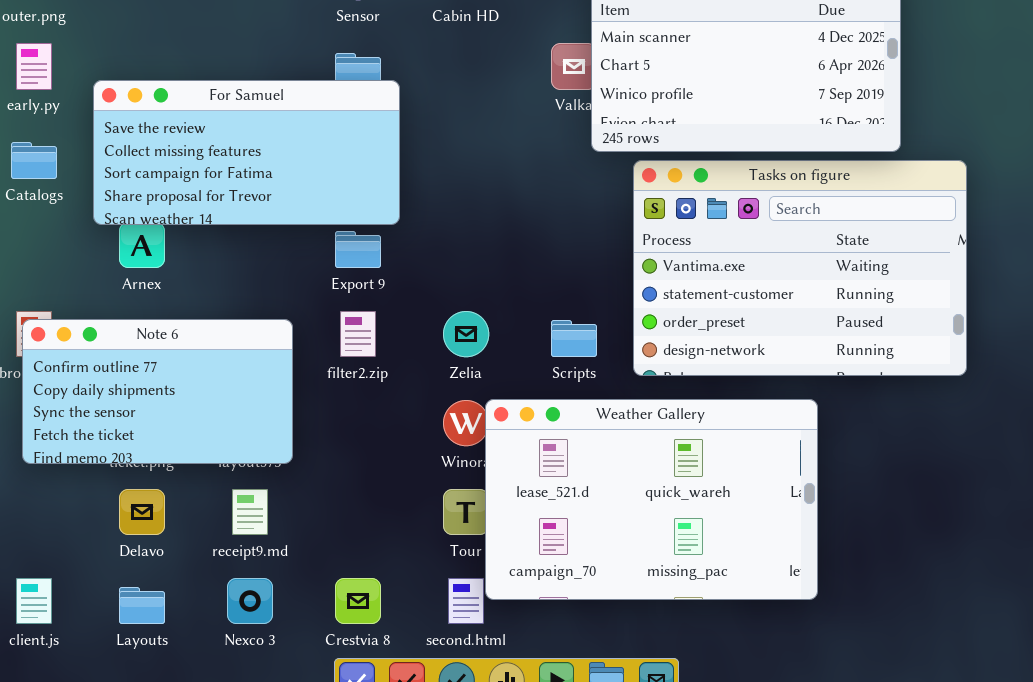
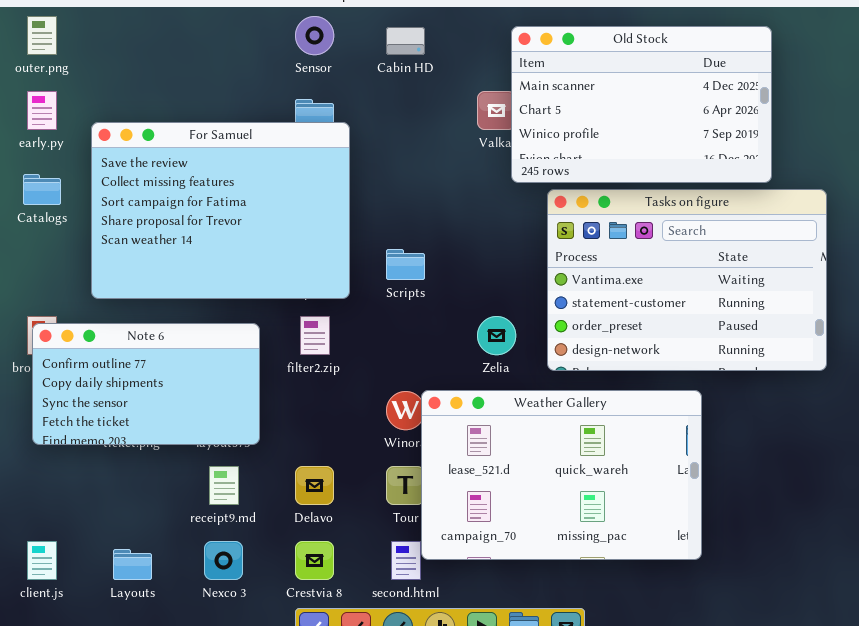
For Samuel: [93,80,400,225] -> [91,122,350,299], resized
Zelia: [443,311,489,357] -> [477,316,516,355], moved
Scripts: [551,320,597,357] -> [386,249,425,280], moved
Delavo: [119,489,165,535] -> [295,466,334,505], moved

